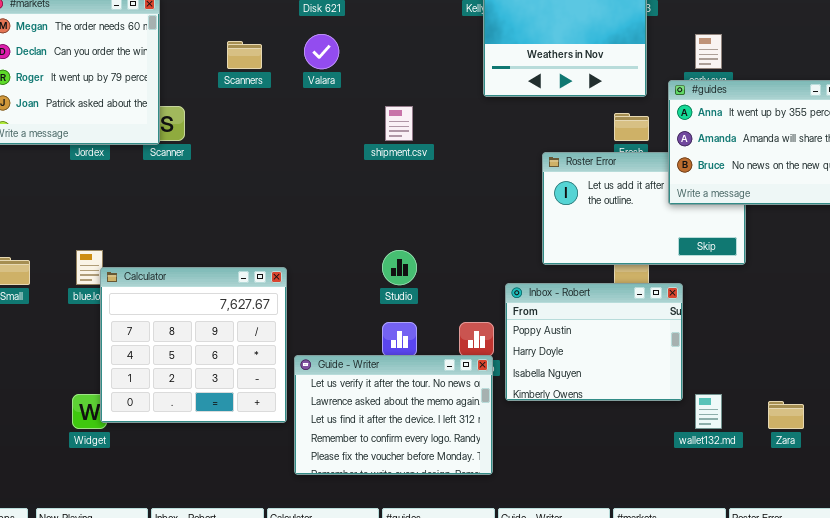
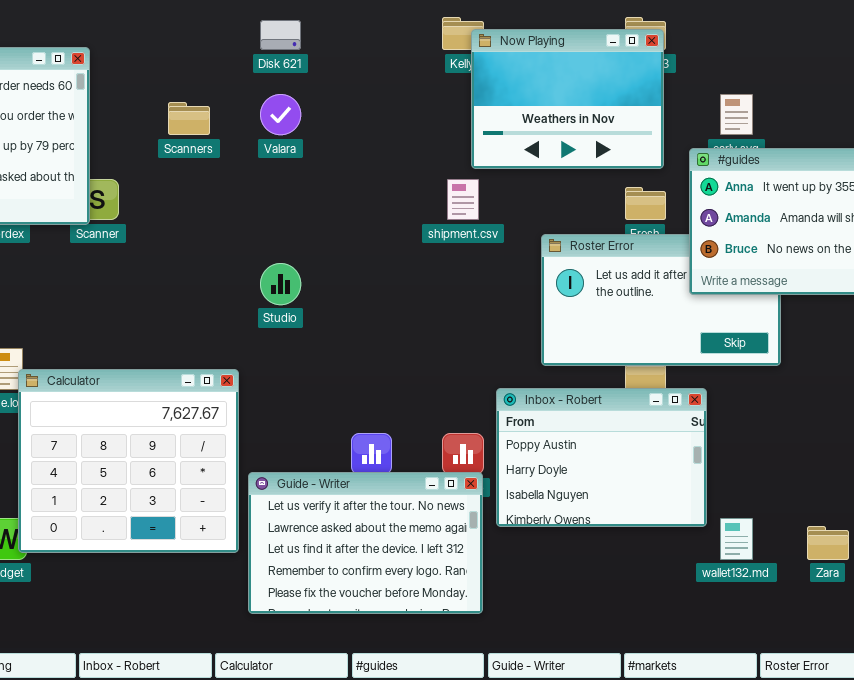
shipment.csv: [385,106,413,141] -> [447,179,479,220], moved
Studio: [382,250,417,285] -> [260,263,301,305], moved

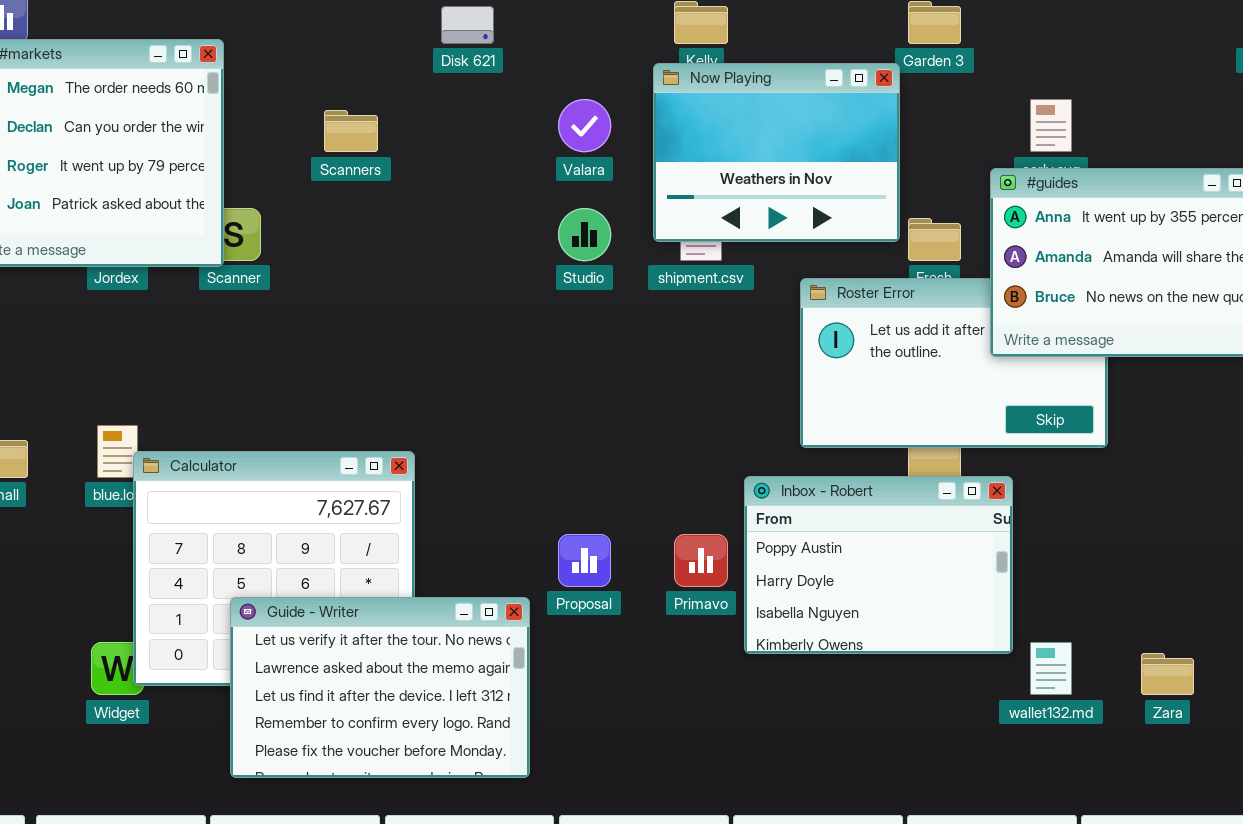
Now Playing: [471,29,664,169] -> [653,63,900,242], moved
Valara: [260,94,301,135] -> [558,99,611,152], moved
Studio: [260,263,301,305] -> [558,208,611,261], moved
Guide - Writer: [248,472,483,614] -> [230,597,530,778], moved

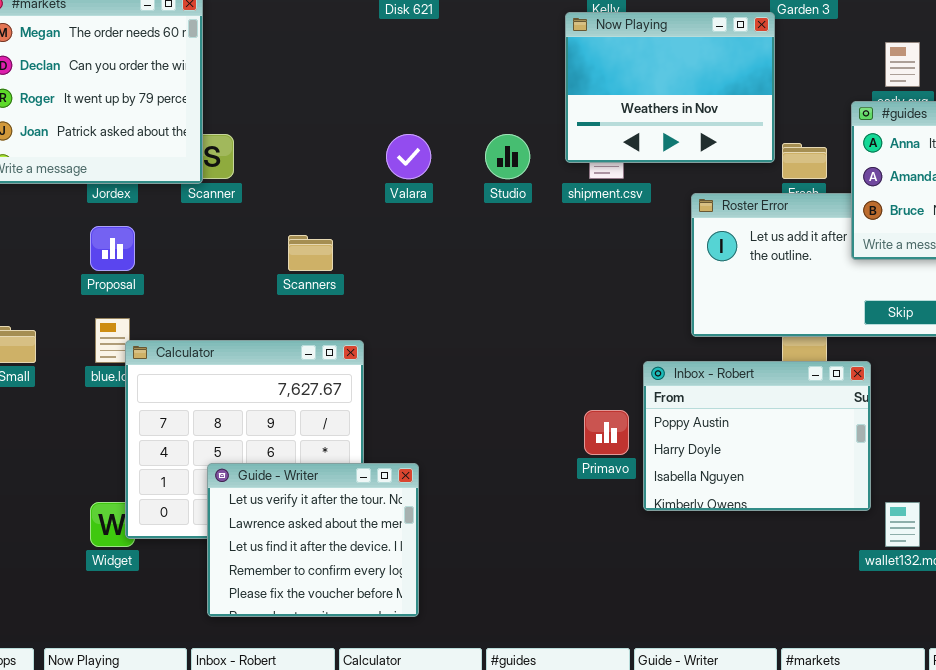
Valara: [558,99,611,152] -> [386,134,431,179], moved
Scanners: [324,110,378,152] -> [288,235,333,271], moved
Proposal: [558,534,611,587] -> [90,226,135,271], moved
Guide - Writer: [230,597,530,778] -> [207,463,419,617], resized

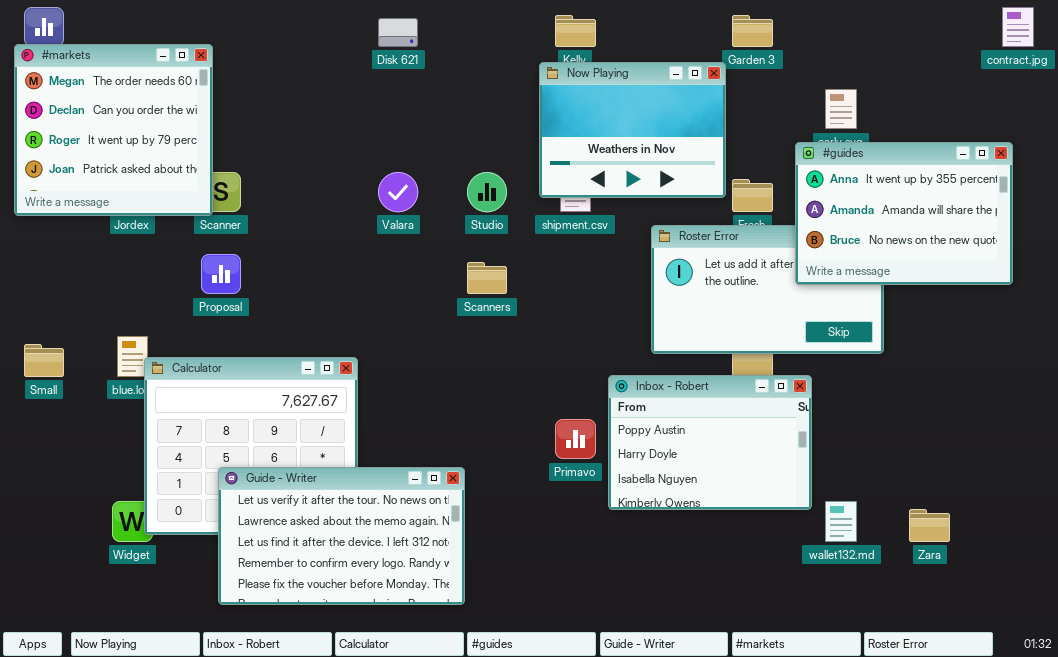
Proposal: [90,226,135,271] -> [201,254,241,294], moved
Scanners: [288,235,333,271] -> [467,262,507,294], moved
Guide - Writer: [207,463,419,617] -> [218,467,465,605], resized

